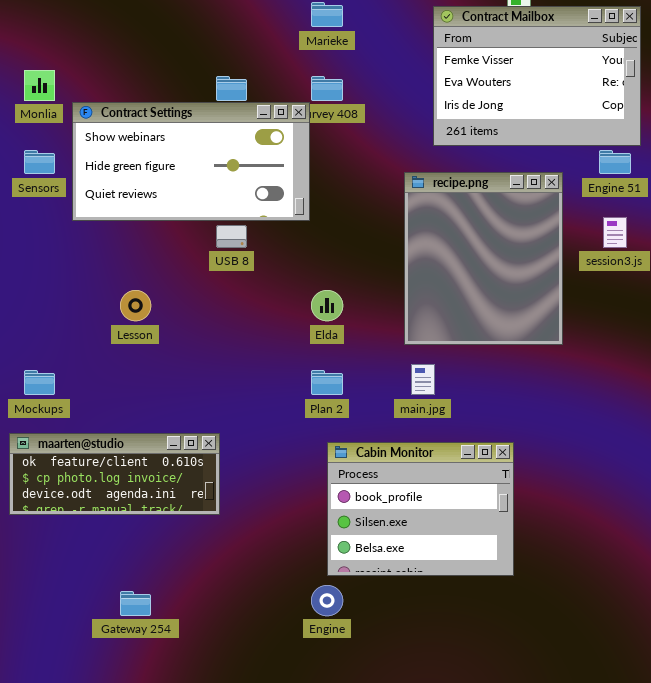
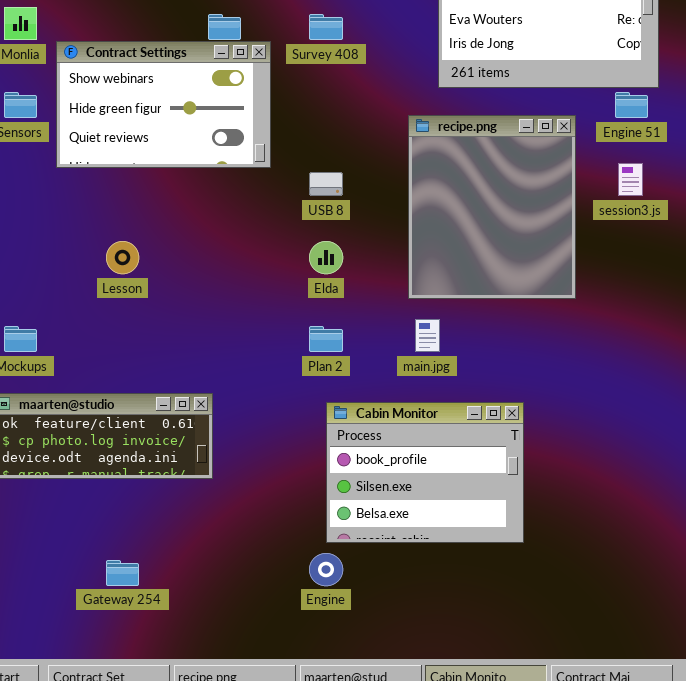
Contract Settings: [72,102,310,221] -> [56,41,271,168], resized
USB 8: [216,225,247,248] -> [309,172,343,196], moved

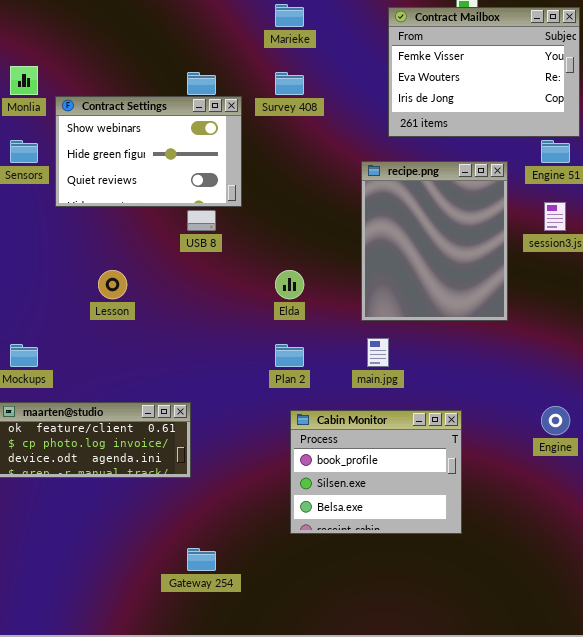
USB 8: [309,172,343,196] -> [187,210,216,231], moved
Engine: [309,553,343,586] -> [541,406,570,435], moved
Gateway 254: [106,560,139,586] -> [187,548,216,571], moved

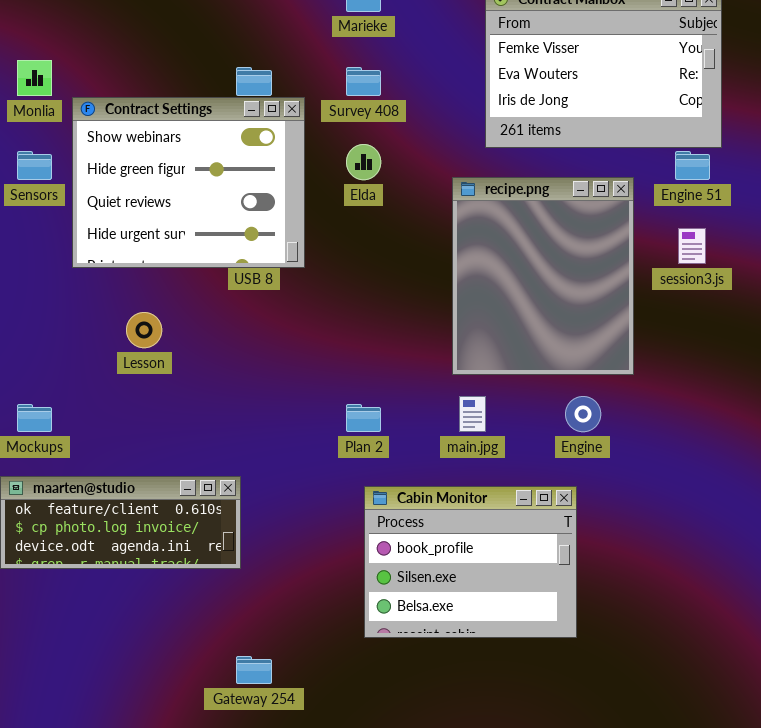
Contract Settings: [55,96,242,207] -> [72,97,305,268], resized
Elda: [275,270,304,299] -> [346,144,381,180], moved
Engine: [541,406,570,435] -> [565,396,601,432], moved

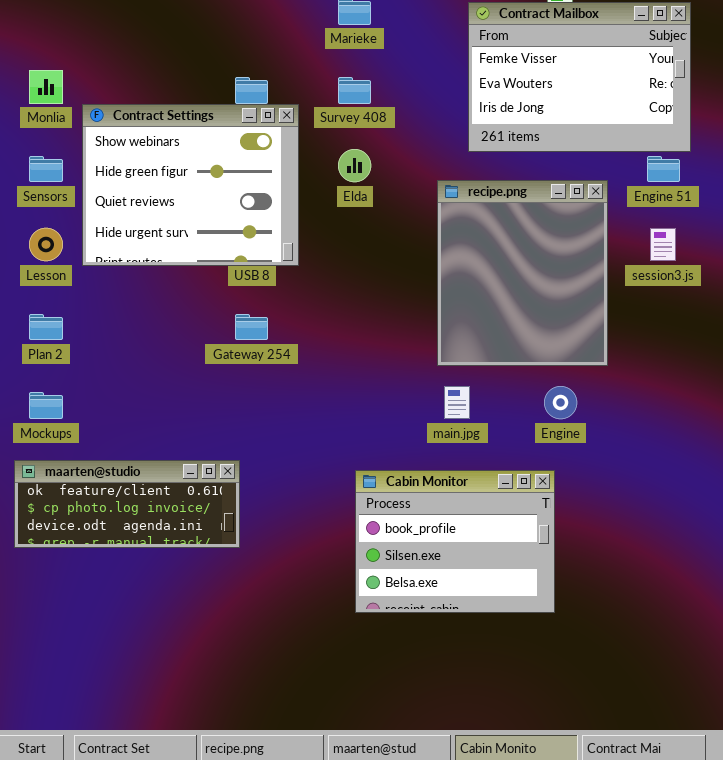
Lesson: [126,312,162,348] -> [29,228,63,261], moved
Plan 2: [346,404,381,432] -> [29,314,63,340], moved
Gateway 254: [236,656,272,684] -> [235,314,268,340], moved

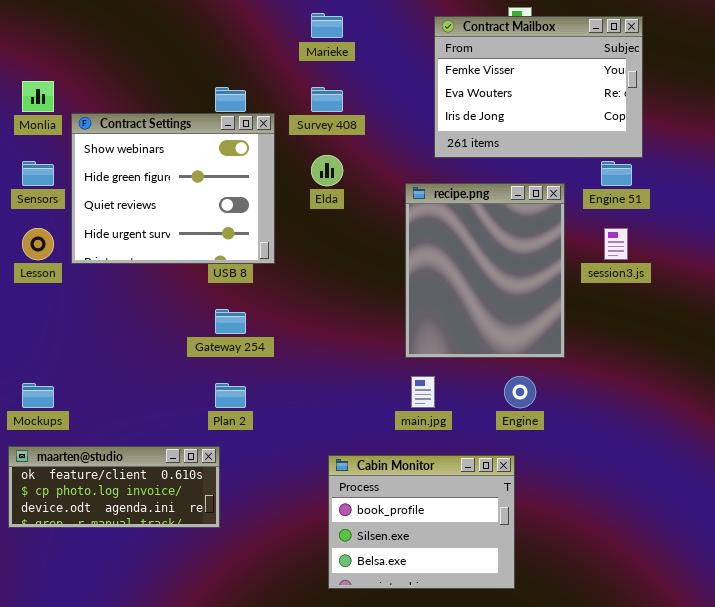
Plan 2: [29,314,63,340] -> [215,383,246,408], moved

